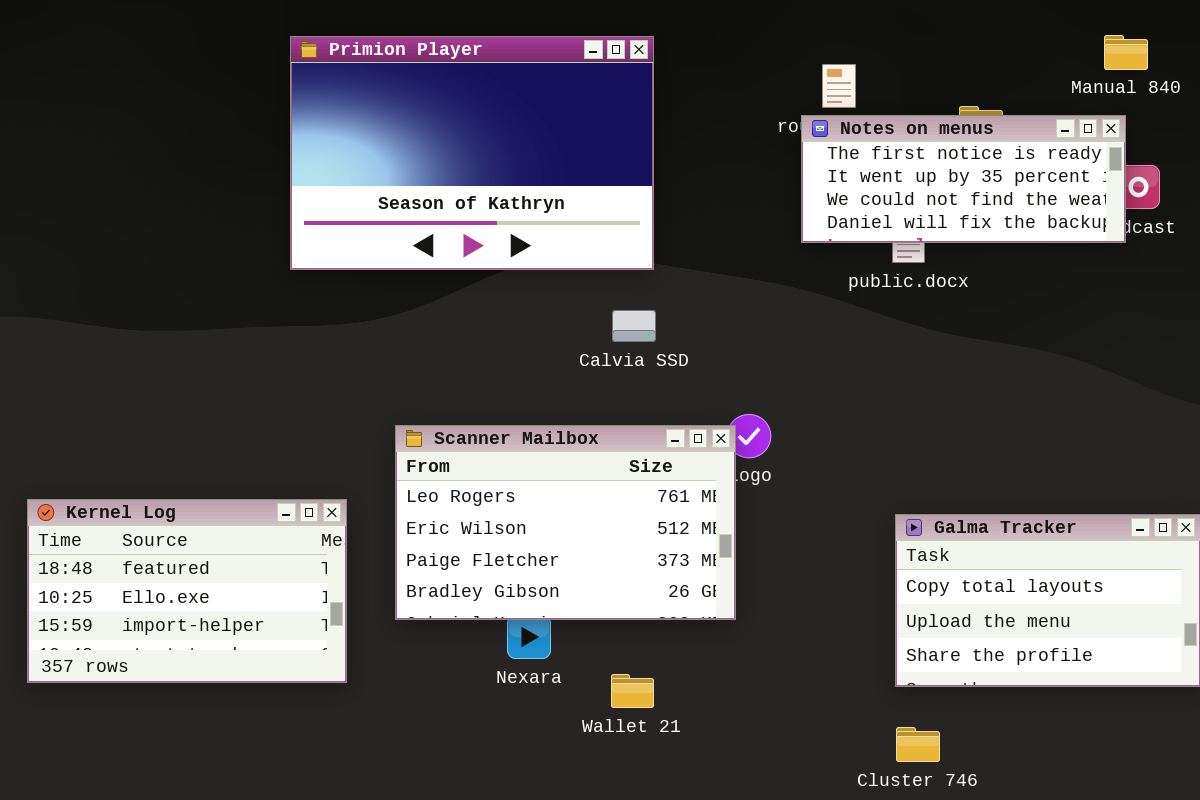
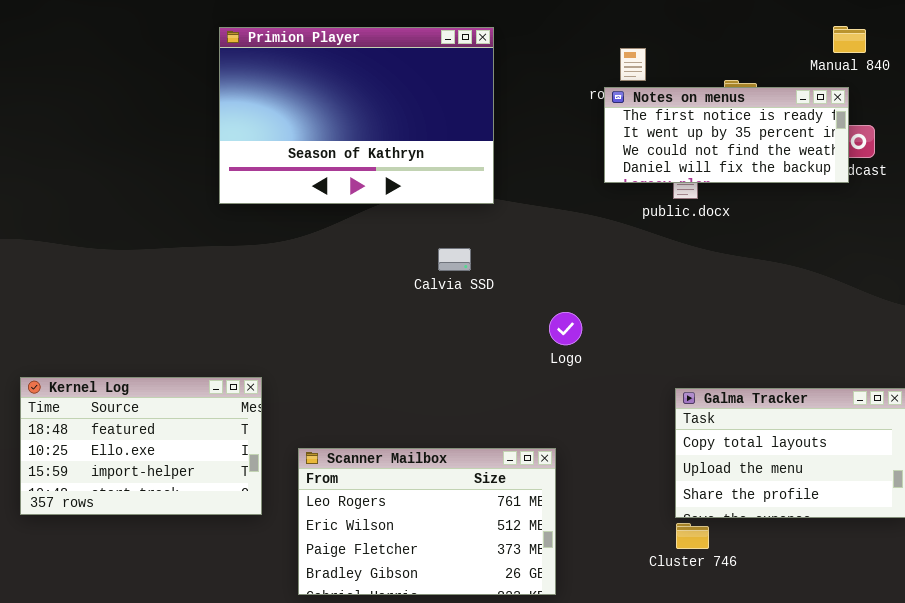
Calvia SSD: [612,310,656,342] -> [438,248,471,271], moved
Scanner Mailbox: [395,425,736,620] -> [298,448,556,595], moved
Cluster 746: [896,727,940,762] -> [676,523,709,549], moved

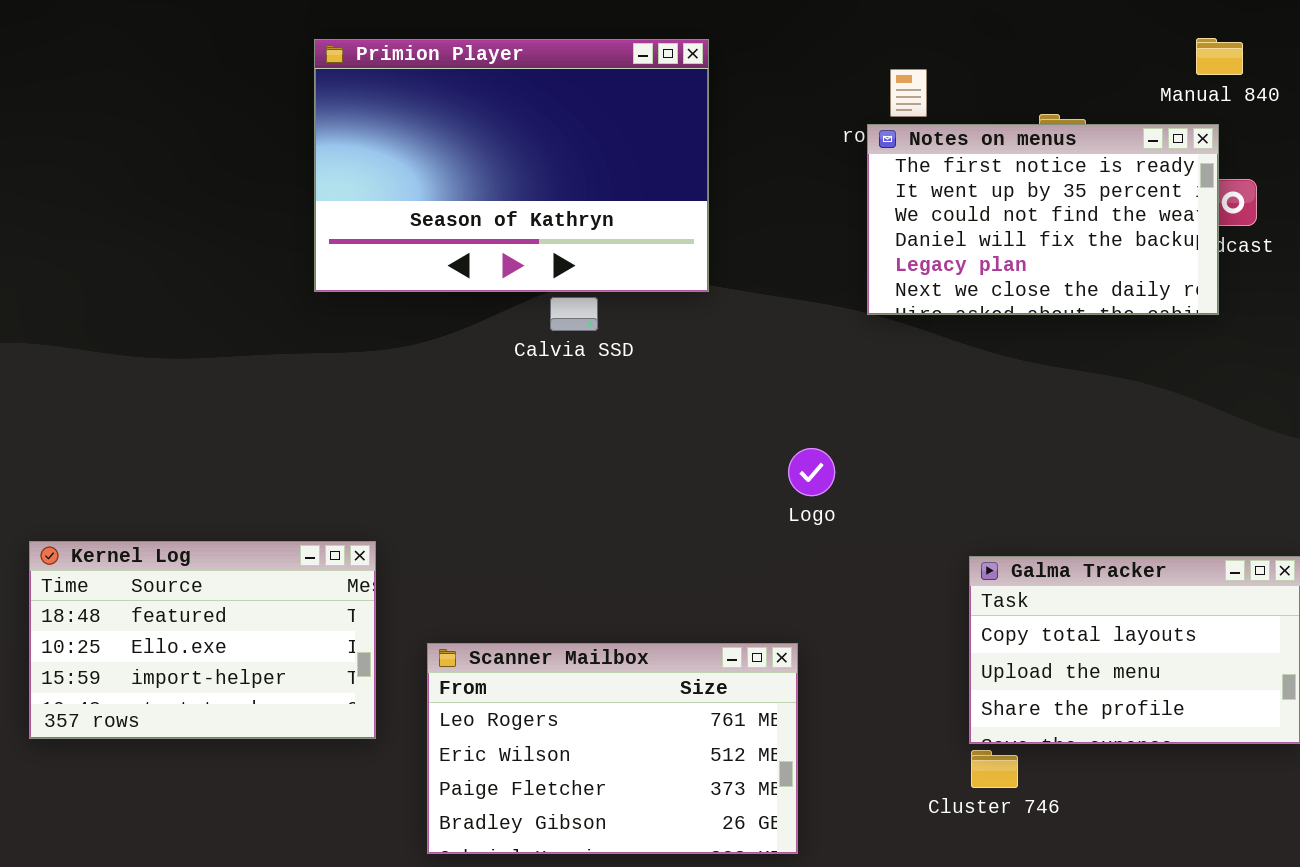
Notes on menus: [604,87,849,183] -> [867,124,1219,315], resized
Calvia SSD: [438,248,471,271] -> [550,297,598,331], moved

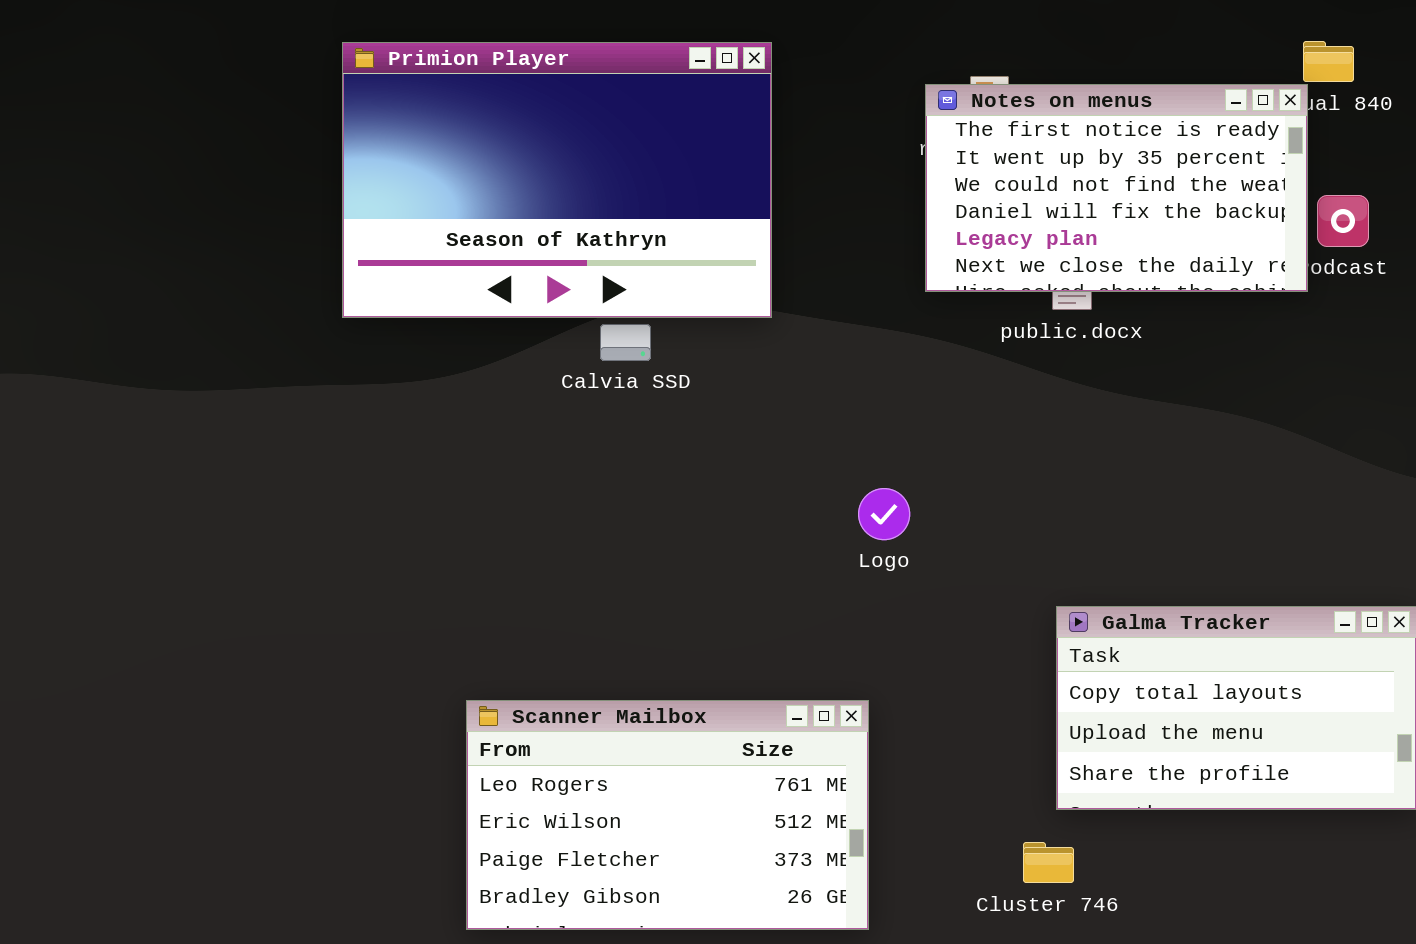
Notes on menus: [867,124,1219,315] -> [925,84,1308,292], moved
Kernel Log: [29,541,376,739] -> none, closed
Cluster 746: [971,750,1018,788] -> [1023,842,1074,883], moved

